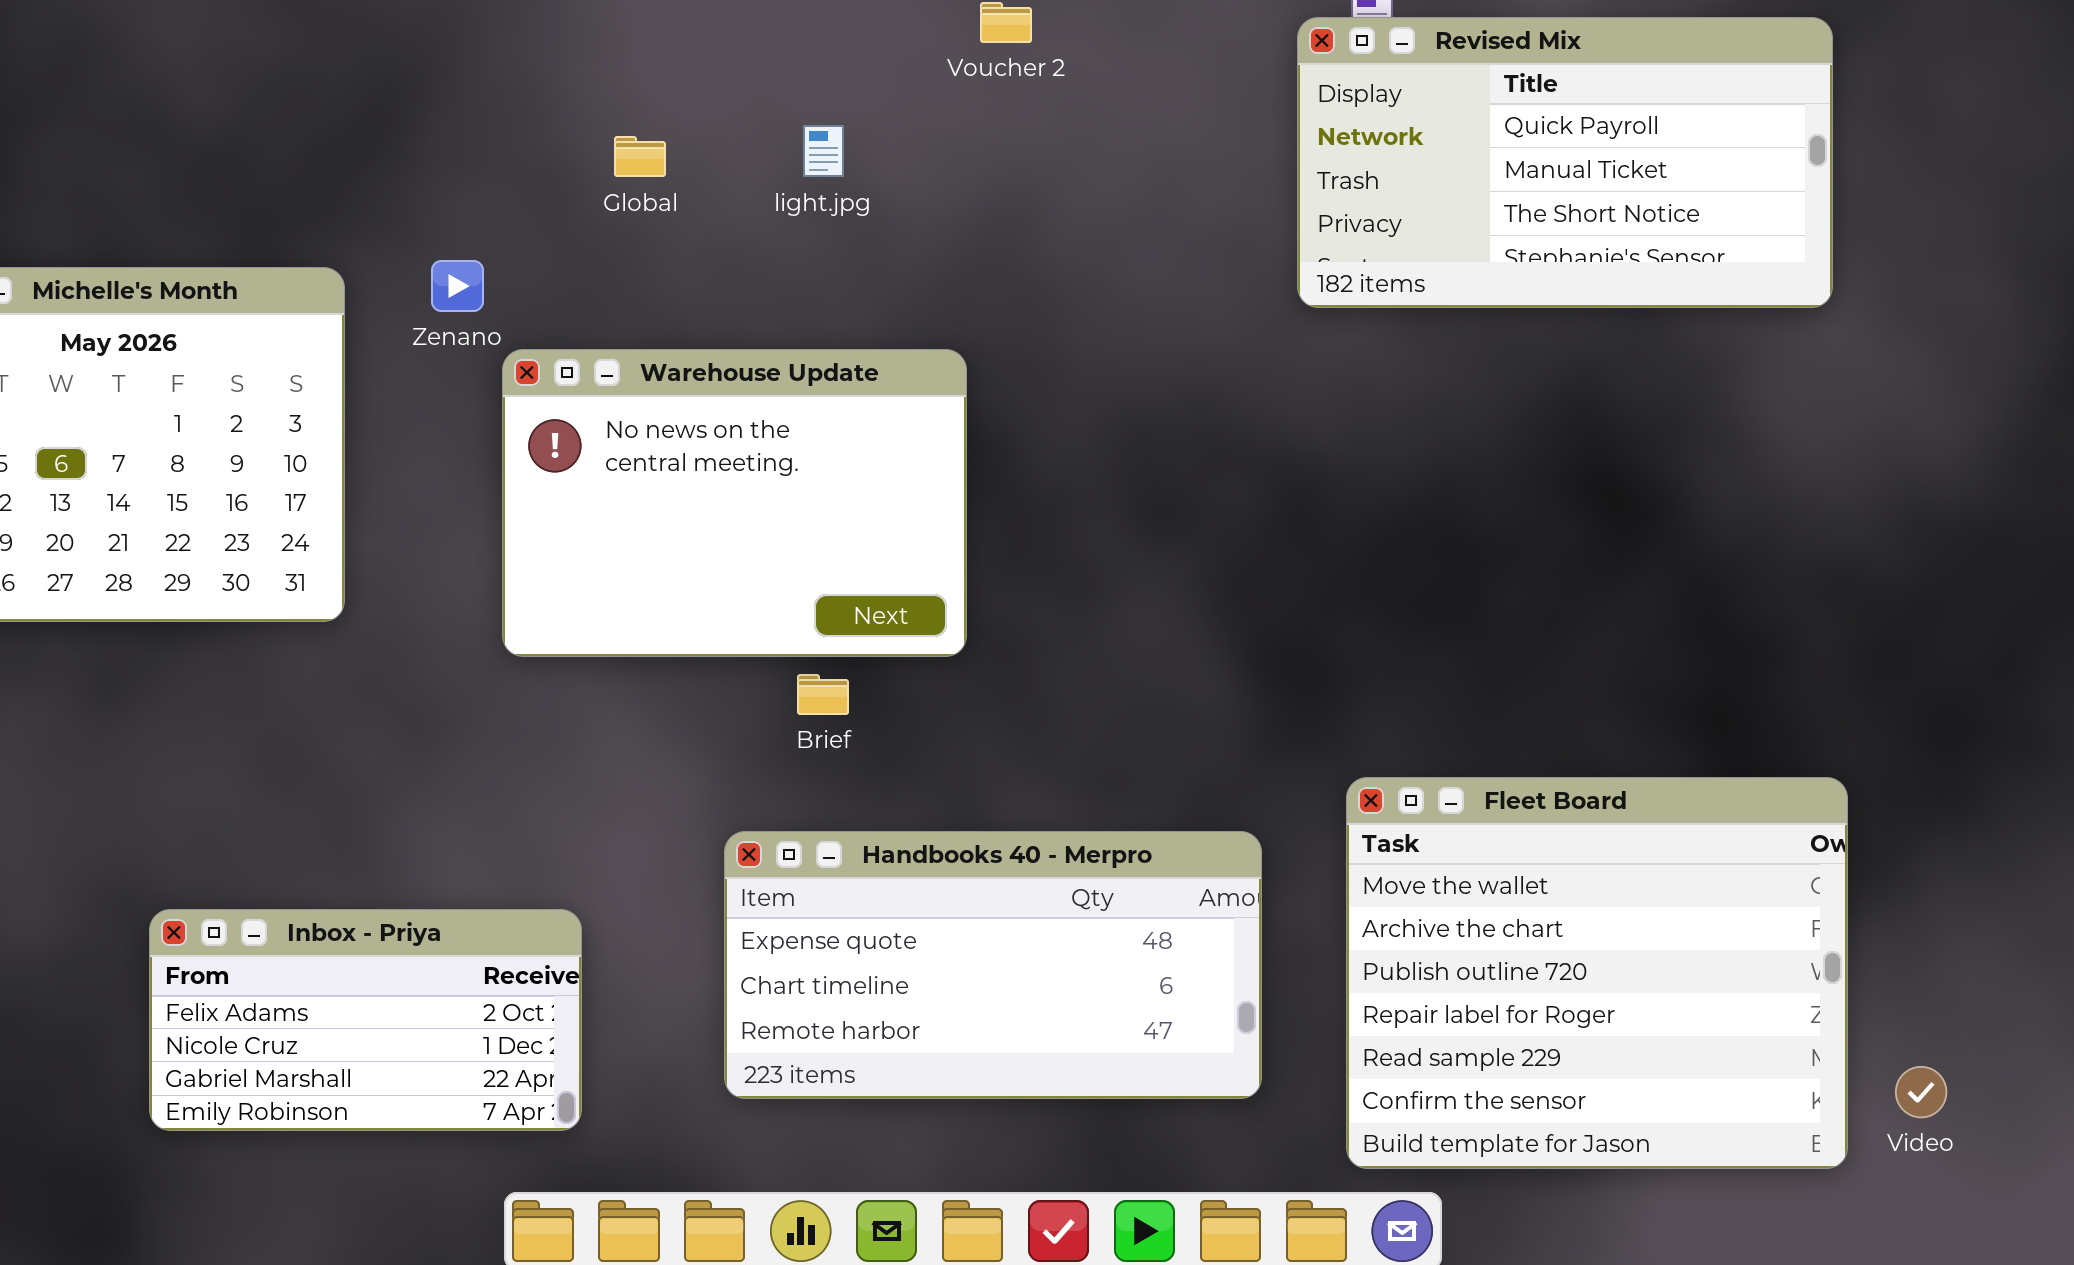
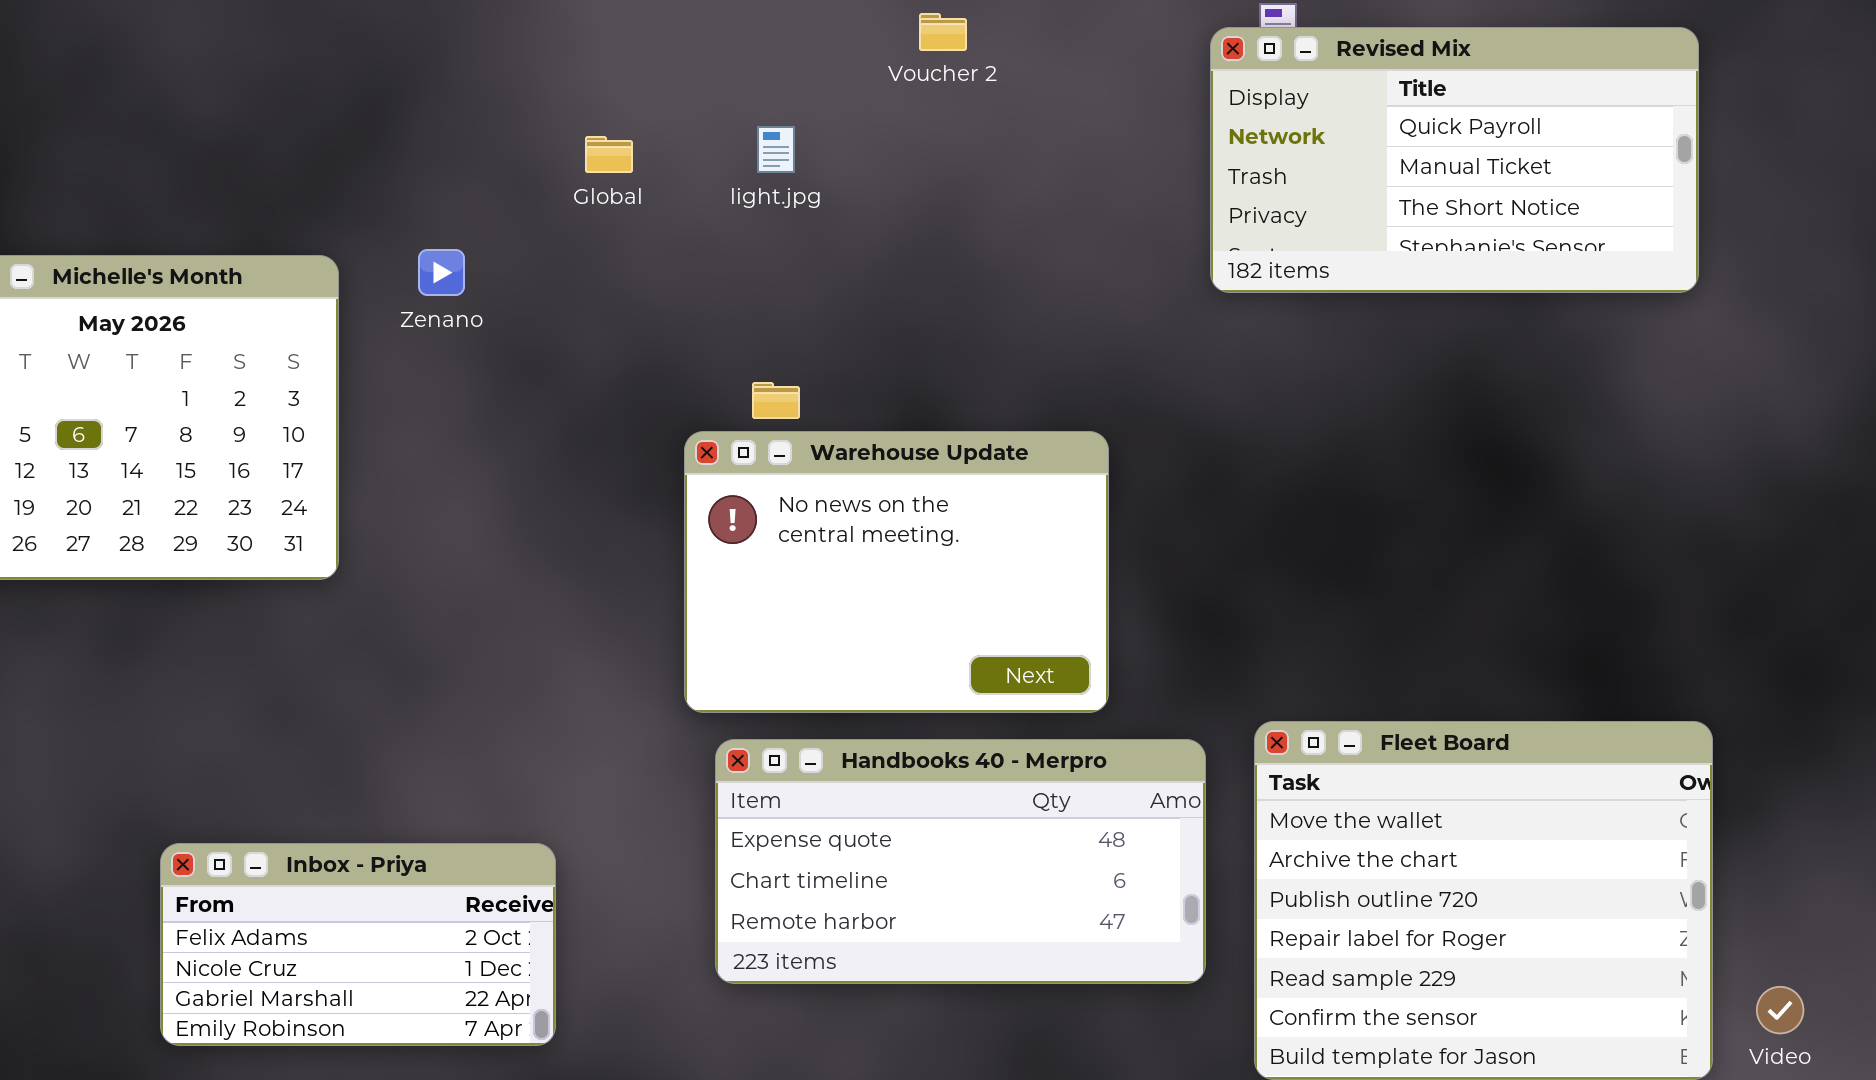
Warehouse Update: [502,349,967,657] -> [684,431,1109,713], moved
Handbooks 40 - Merpro: [724,831,1262,1099] -> [715,739,1206,984], moved

